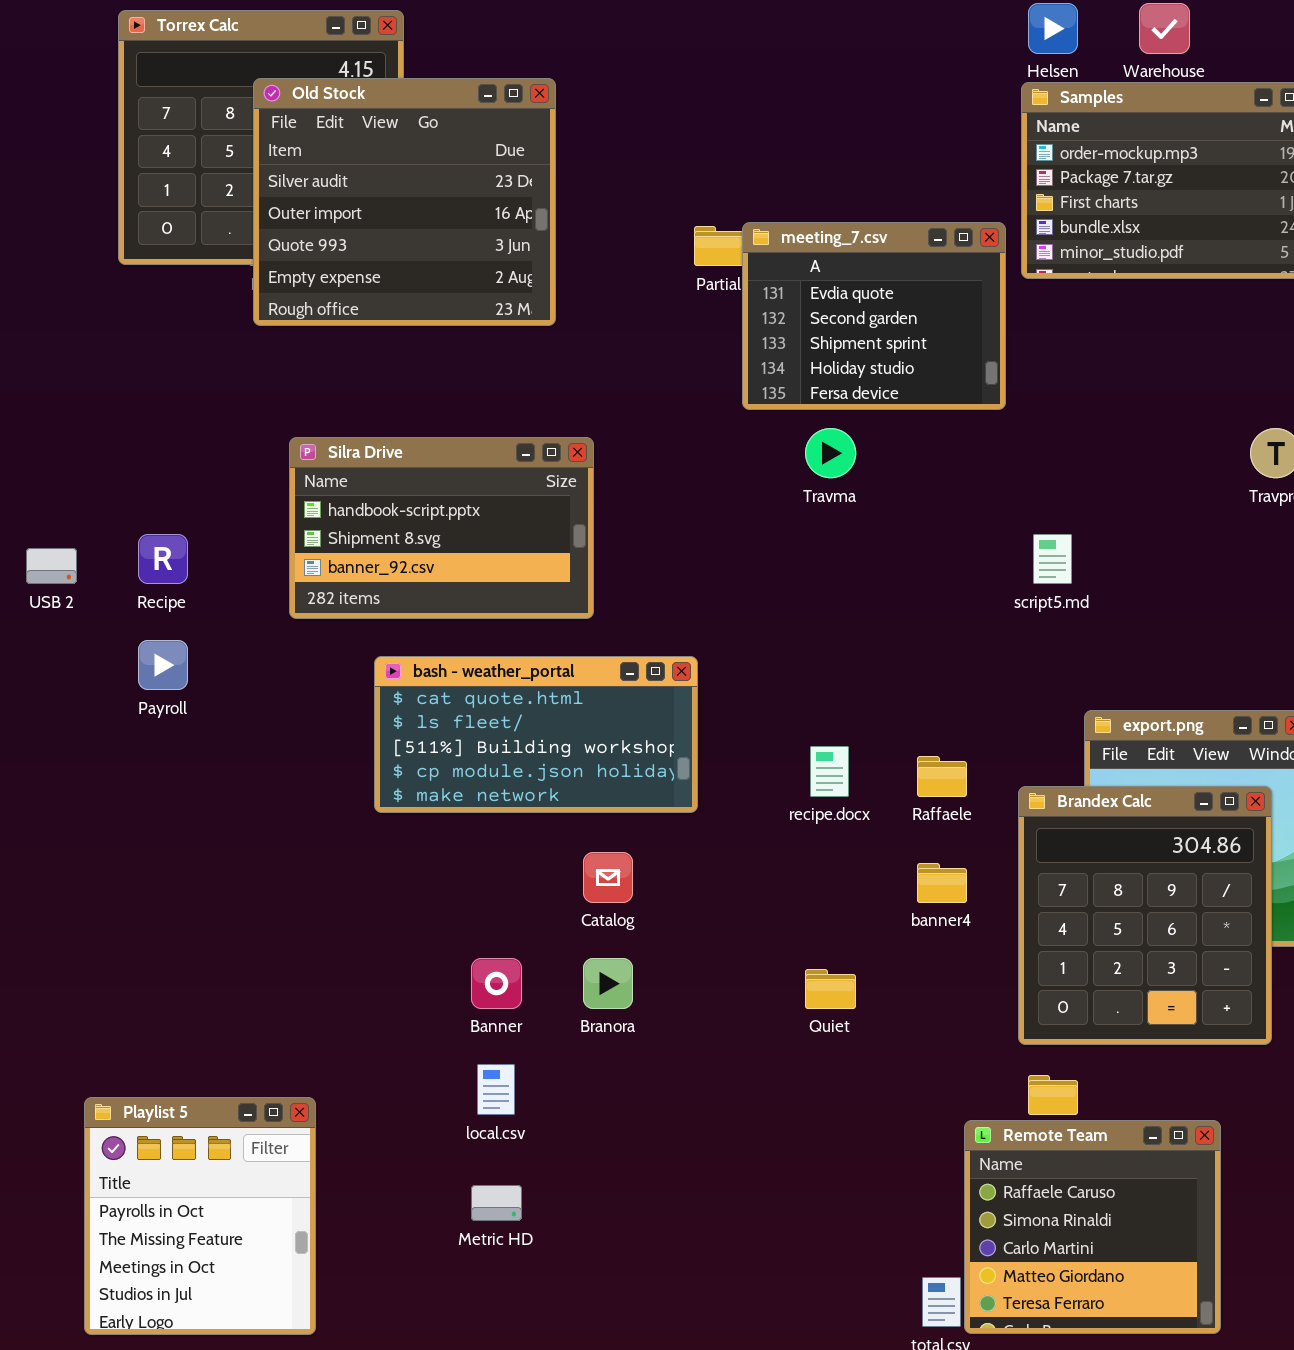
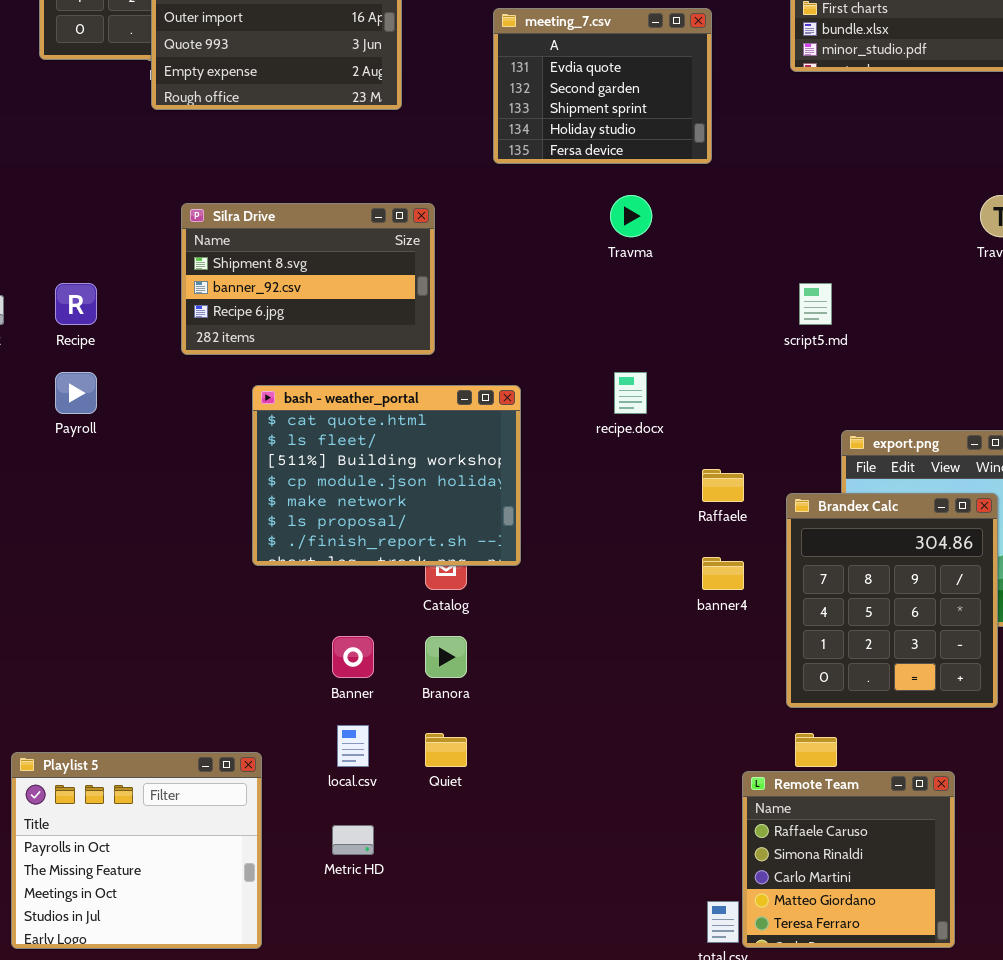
meeting_7.csv: [742,222,1006,410] -> [493,8,712,164], moved
Silra Drive: [289,437,594,619] -> [181,203,435,355], scrolled down 1 row
bash - weather_portal: [374,656,698,813] -> [252,385,521,566], resized
recipe.docx: [810,746,849,797] -> [614,372,647,414], moved
Quiet: [805,969,856,1009] -> [425,733,467,767], moved
Playlist 5: [84,1097,316,1335] -> [11,752,262,949], resized

